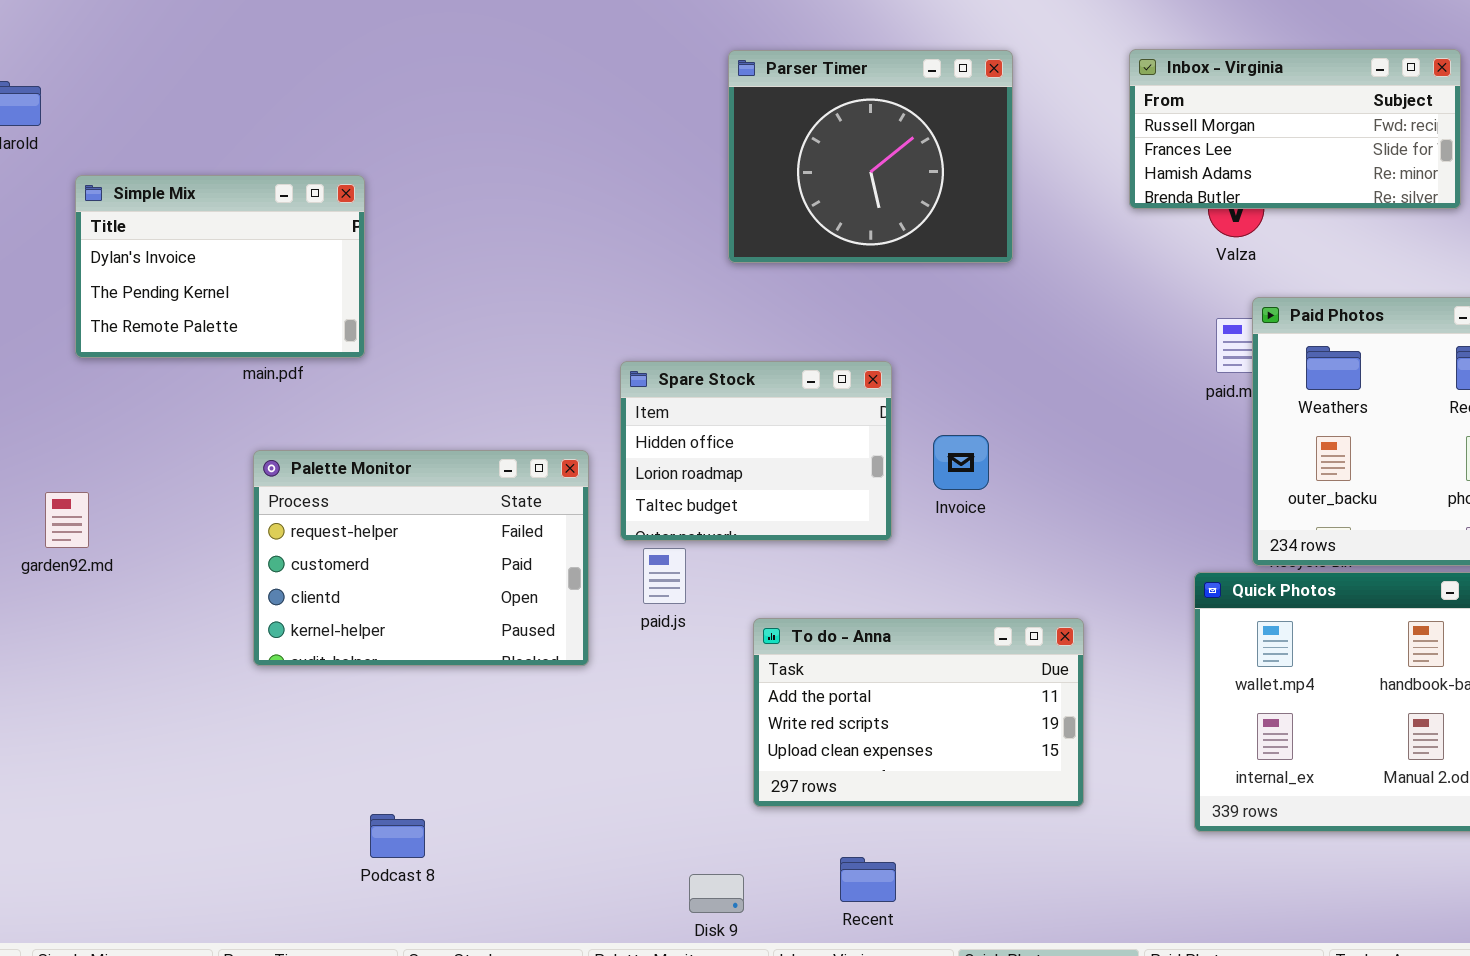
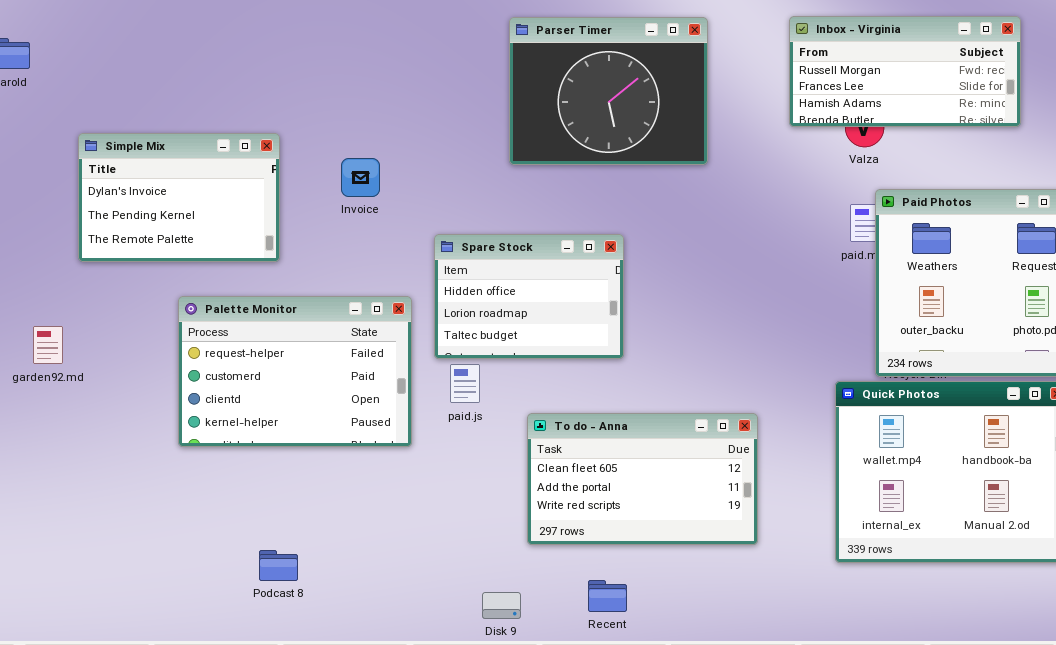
Simple Mix: [75,175,365,358] -> [78,133,280,262], moved
Invoice: [933,435,989,490] -> [341,158,380,197], moved
To do - Anna: [753,618,1084,807] -> [527,413,758,545], scrolled up 1 row

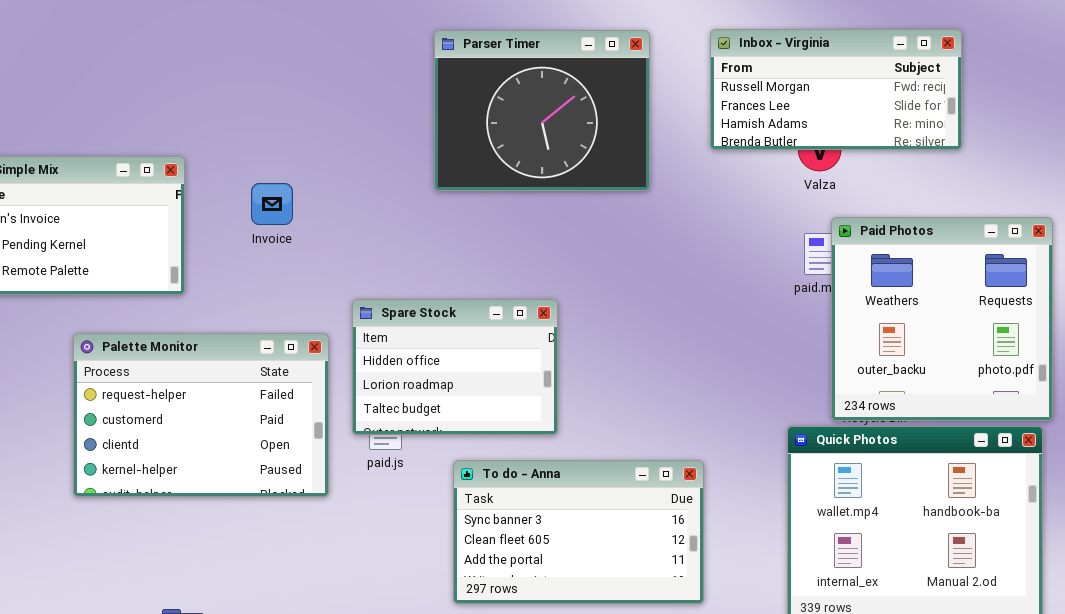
Inbox - Virginia: [789,16,1021,127] -> [710,29,962,150], moved
Spare Stock: [434,234,624,359] -> [352,299,558,435], moved
To do - Anna: [527,413,758,545] -> [453,460,704,604], scrolled up 1 row

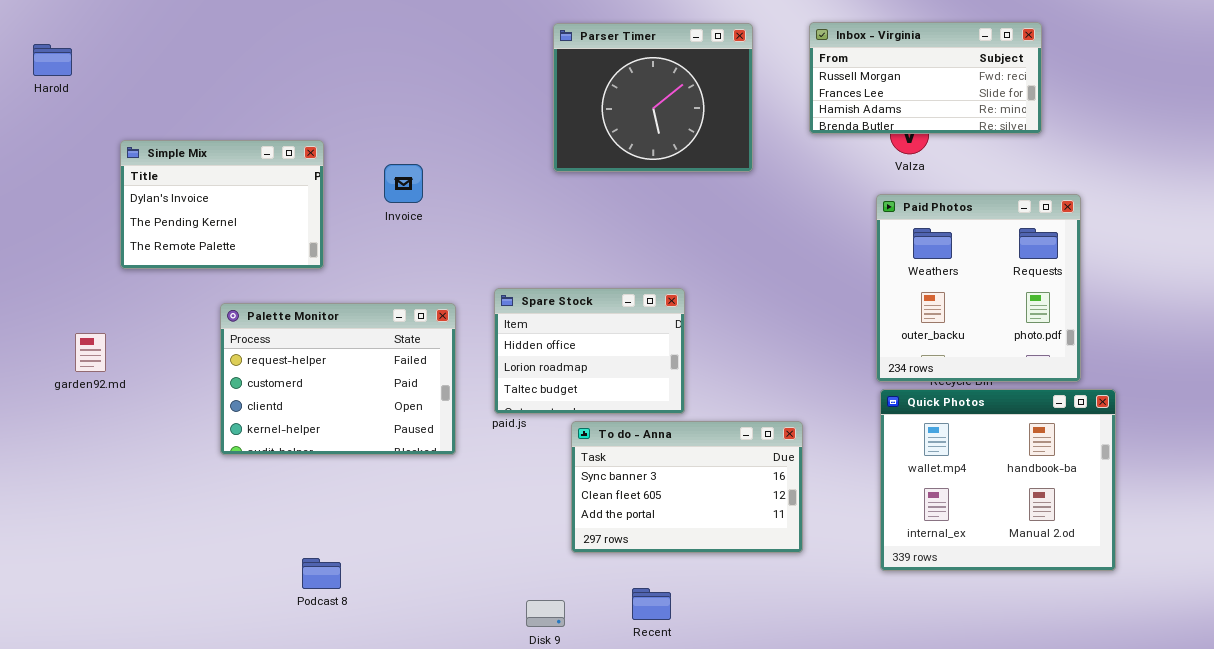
Paid Photos: [831,217,1053,421] -> [876,194,1081,382], moved
Spare Stock: [352,299,558,435] -> [494,288,685,414], moved

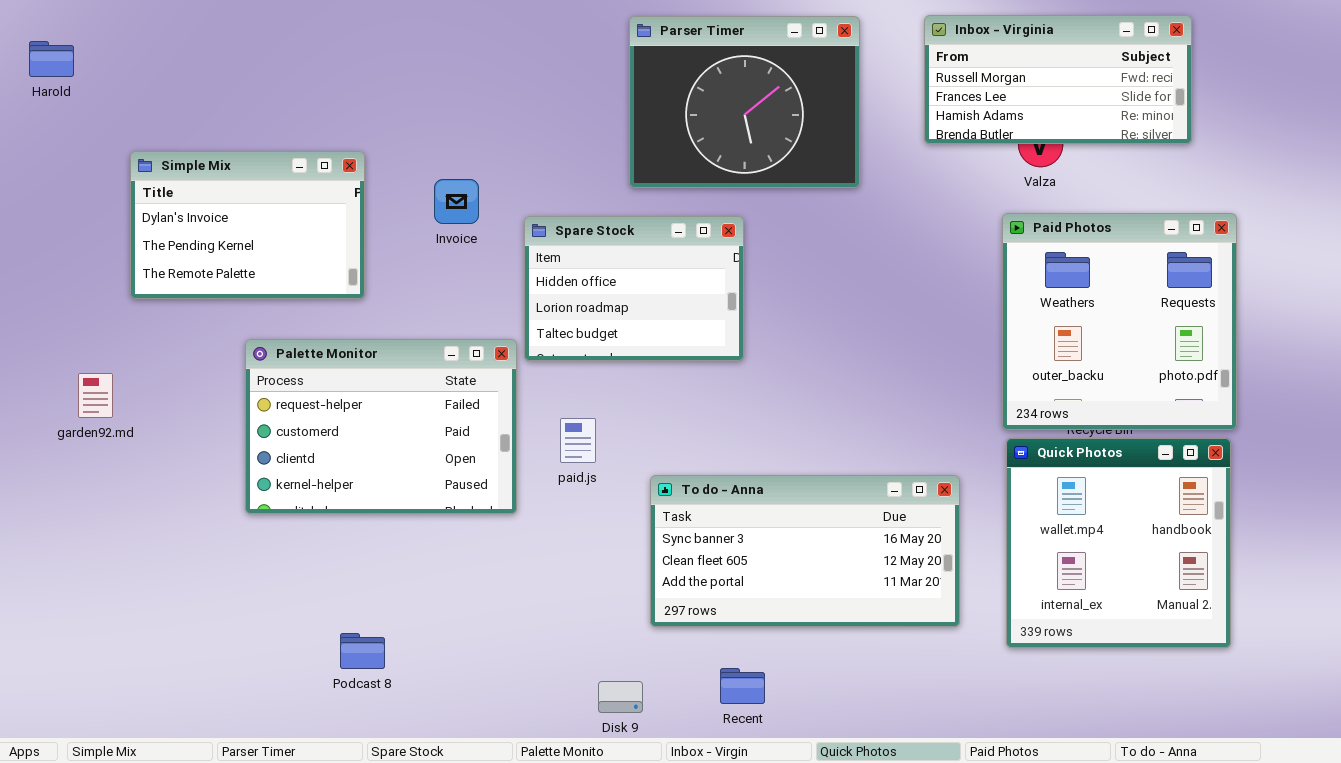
Spare Stock: [494,288,685,414] -> [524,216,744,361], moved
Quick Photos: [880,389,1116,571] -> [1006,438,1231,648], resized
To do - Anna: [571,421,803,553] -> [650,475,960,627], resized

